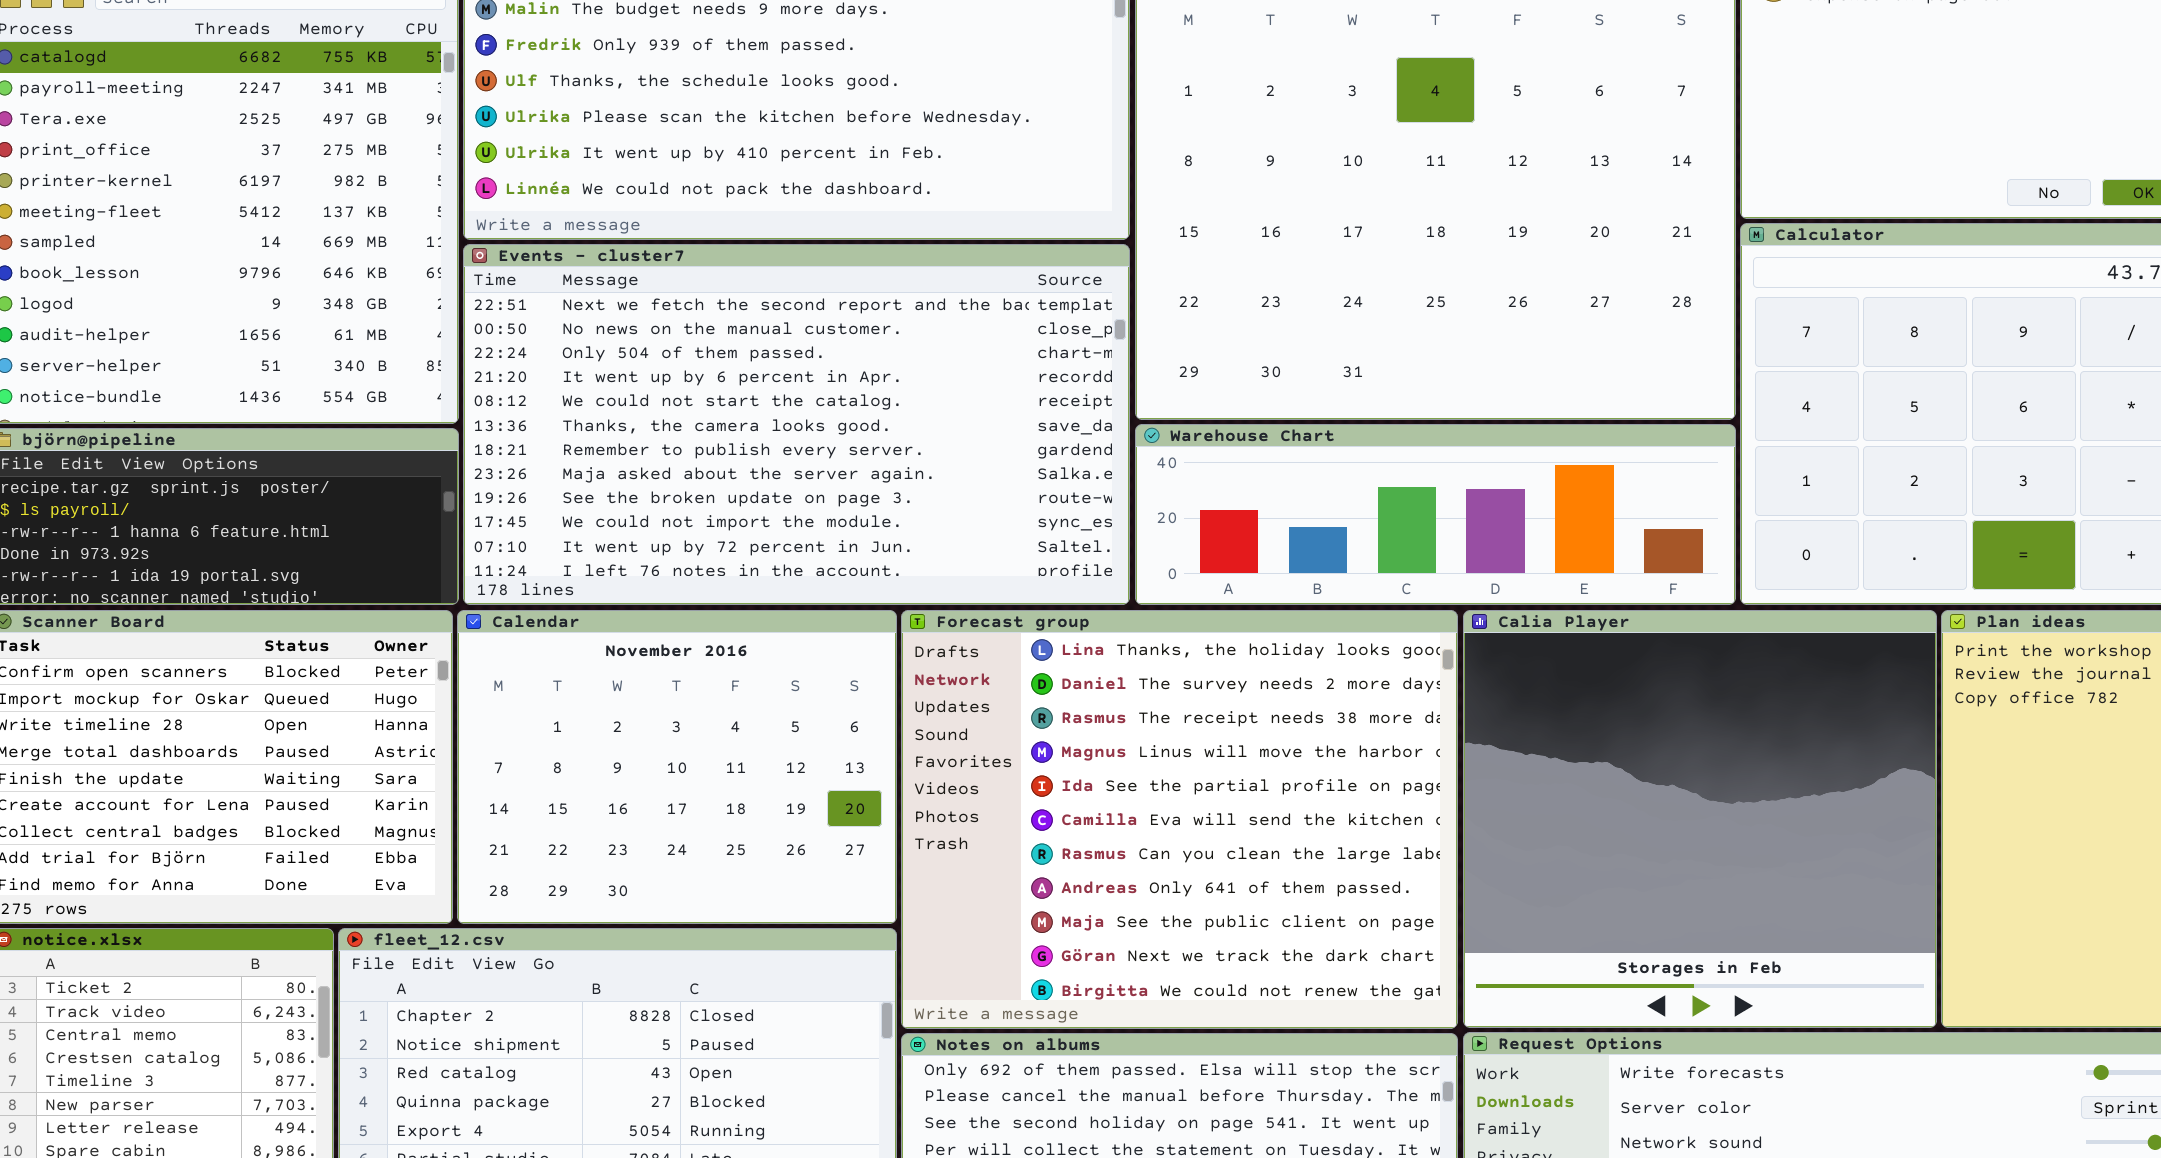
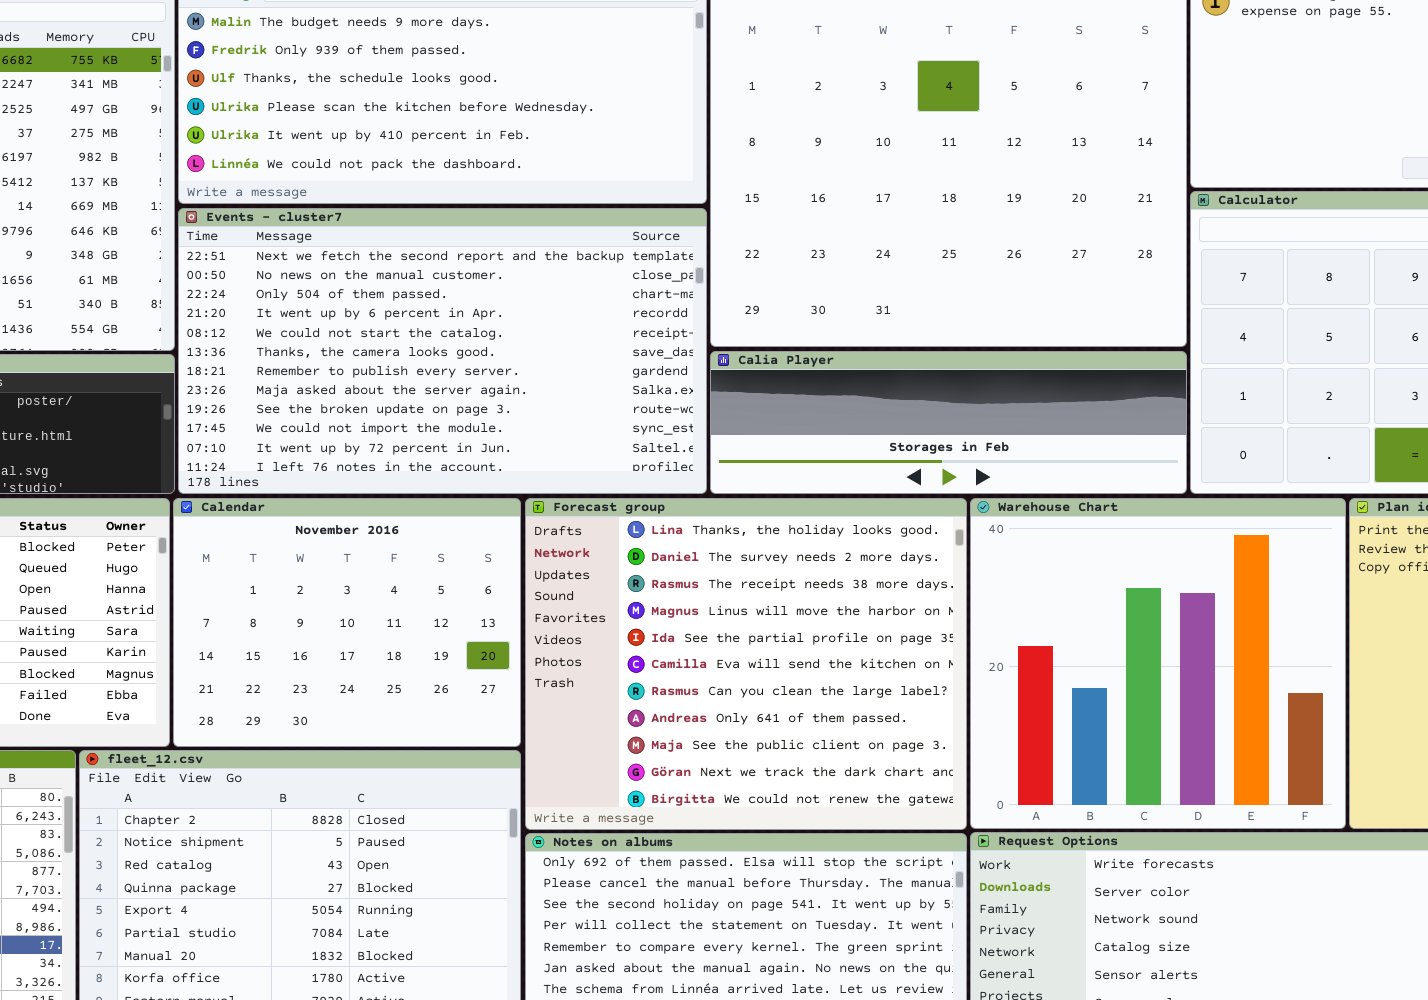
Warehouse Chart: [1135,424,1736,605] -> [970,498,1346,829], moved, resized
Calia Player: [1463,610,1937,1028] -> [710,351,1187,494], moved, resized

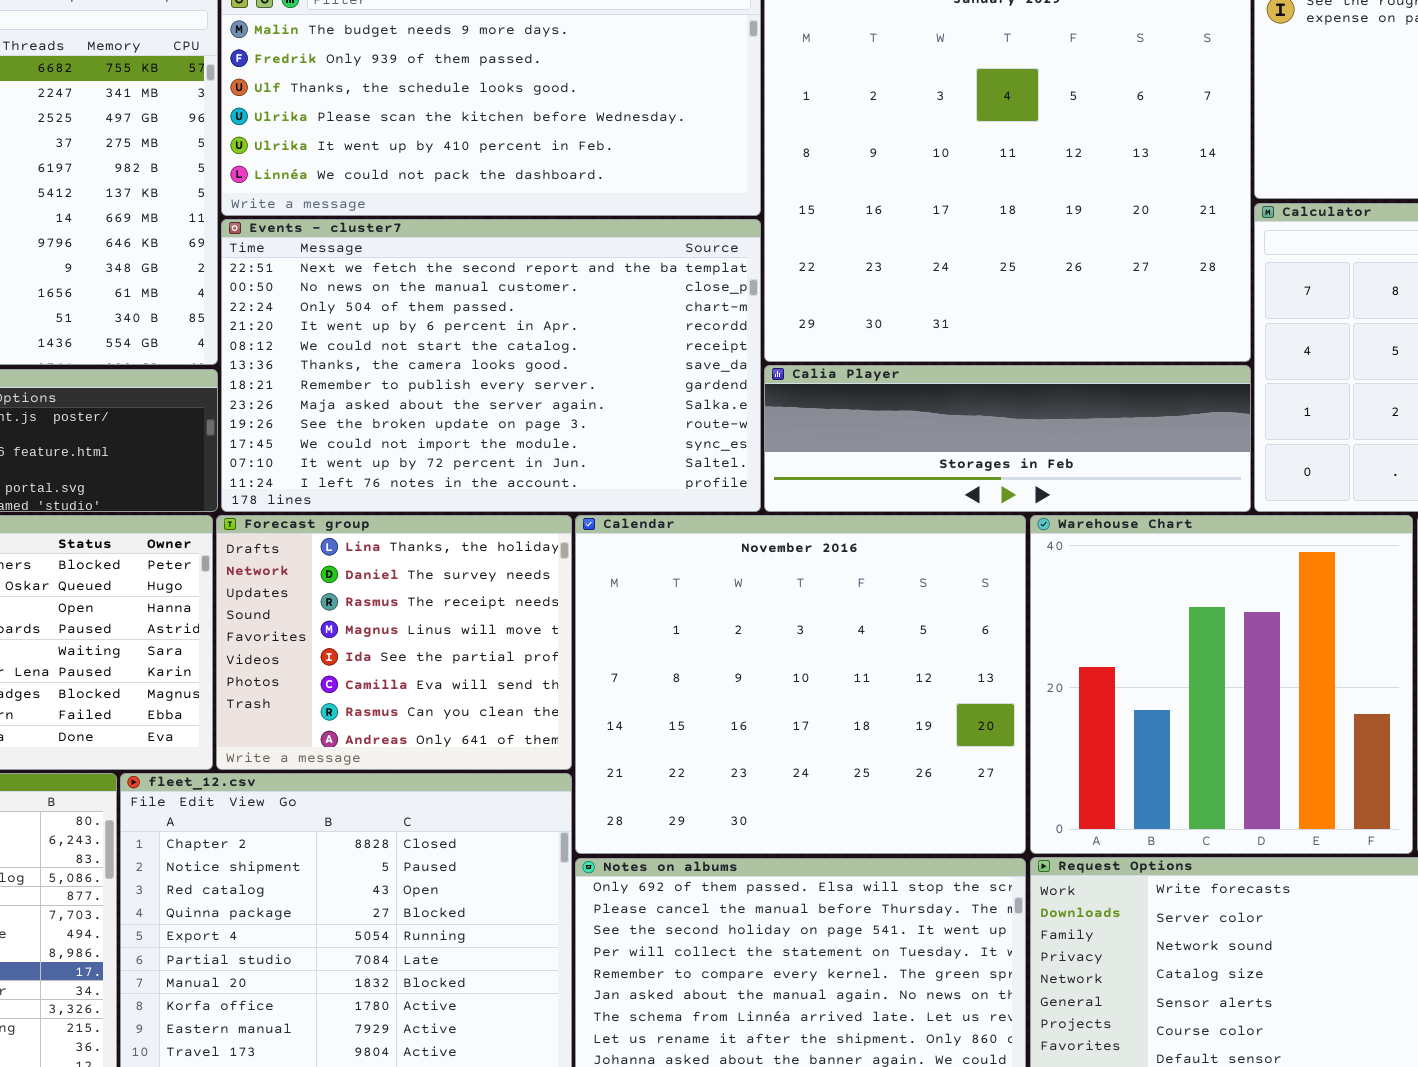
Calendar: [173,498,521,747] -> [575,515,1026,854], moved, resized
Forecast group: [525,498,967,830] -> [216,515,572,770], moved, resized

